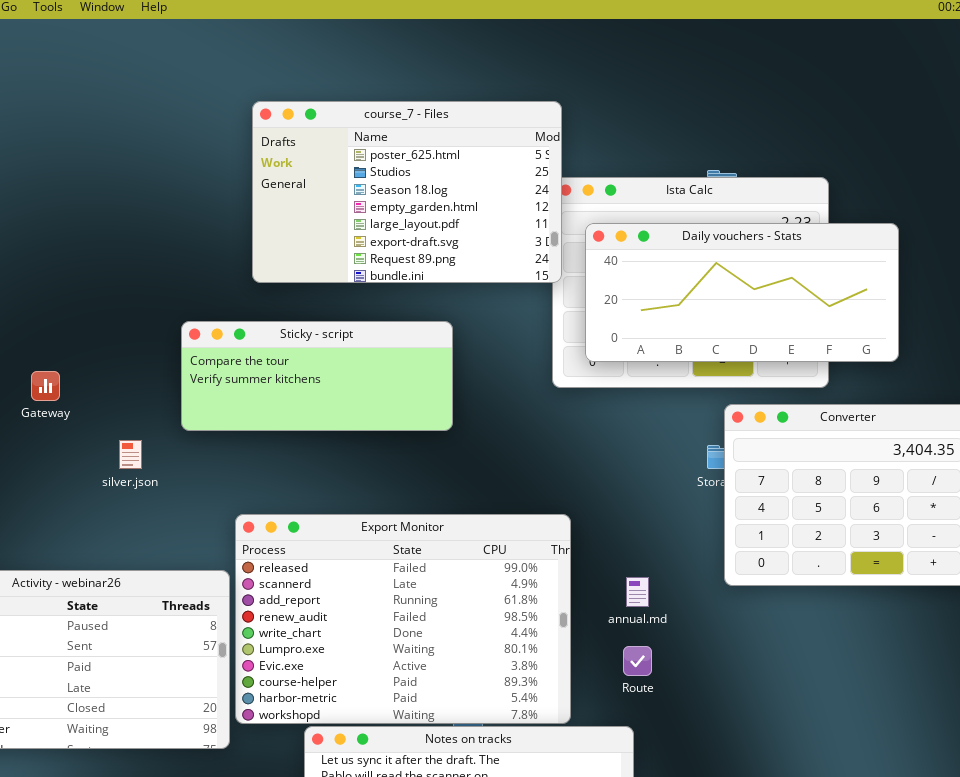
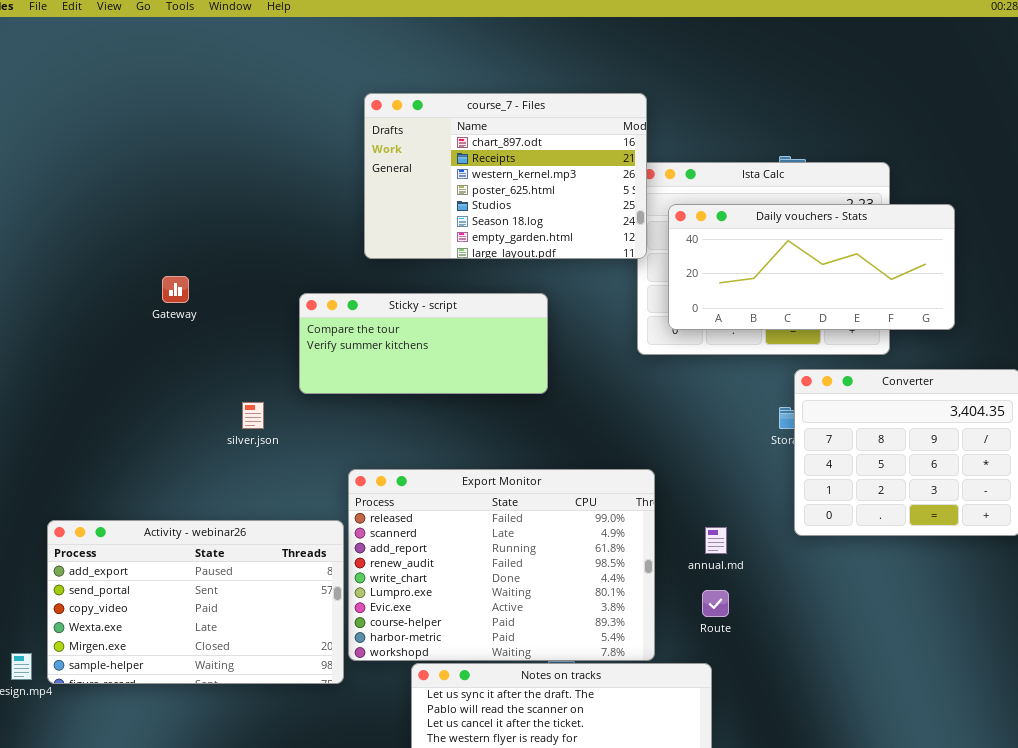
course_7 - Files: [252,101,562,283] -> [364,93,647,259], scrolled up 3 rows
Gateway: [31,371,60,401] -> [162,276,189,303], moved

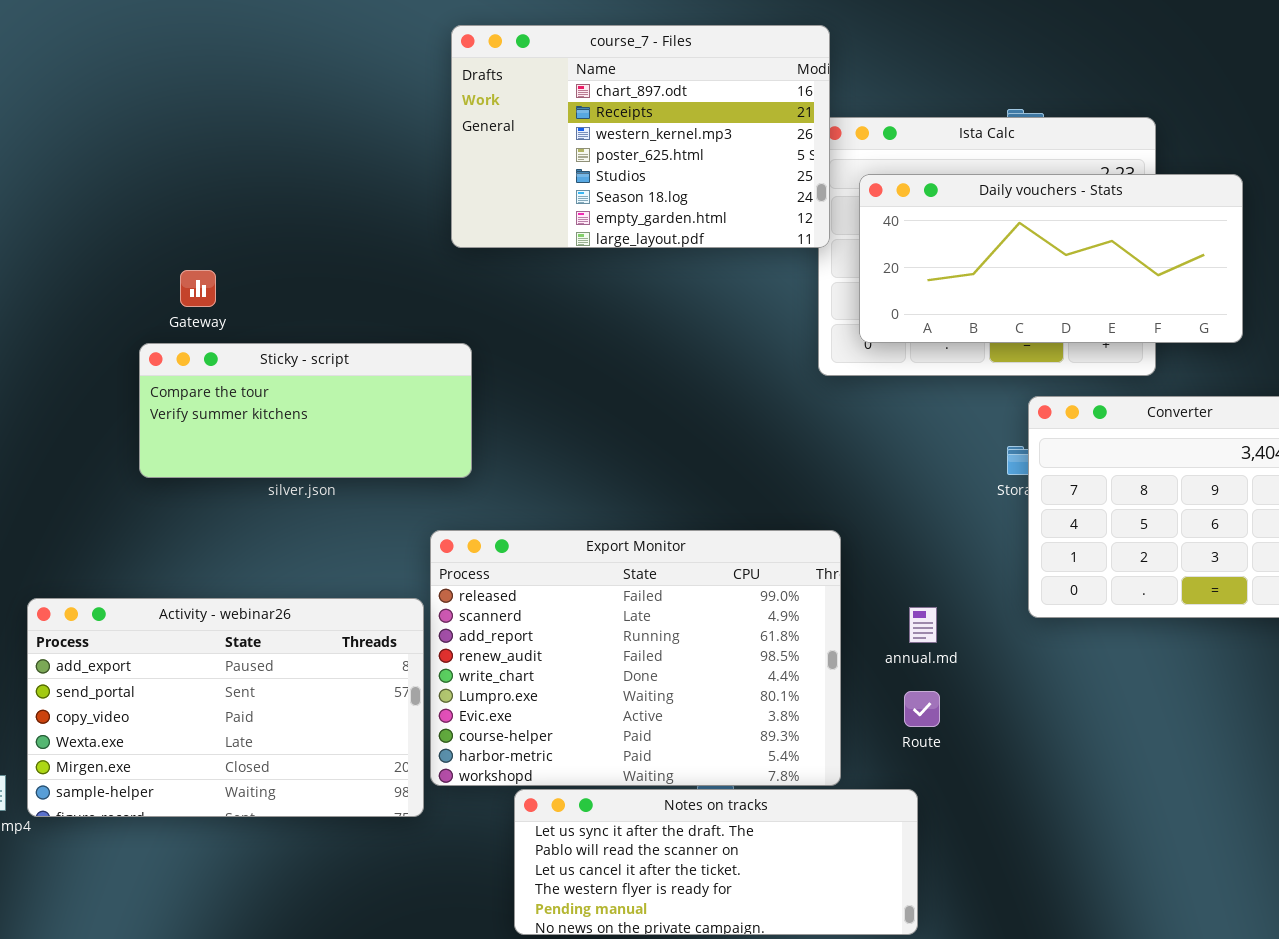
Sticky - script: [299,293,548,394] -> [139,343,472,478], moved

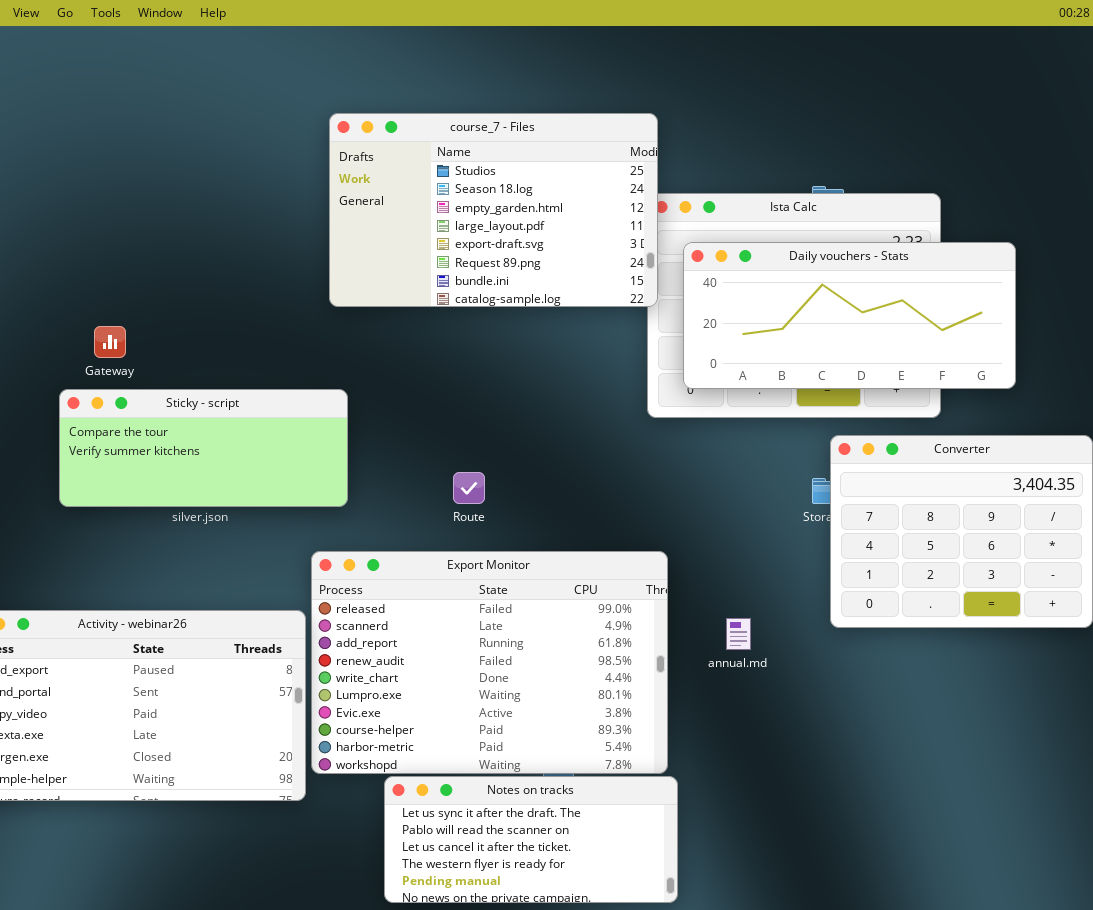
course_7 - Files: [451,25,830,248] -> [329,113,658,307], scrolled down 4 rows
Route: [904,691,940,727] -> [453,472,485,504], moved
Notes on tracks: [514,789,918,935] -> [384,776,678,903], resized

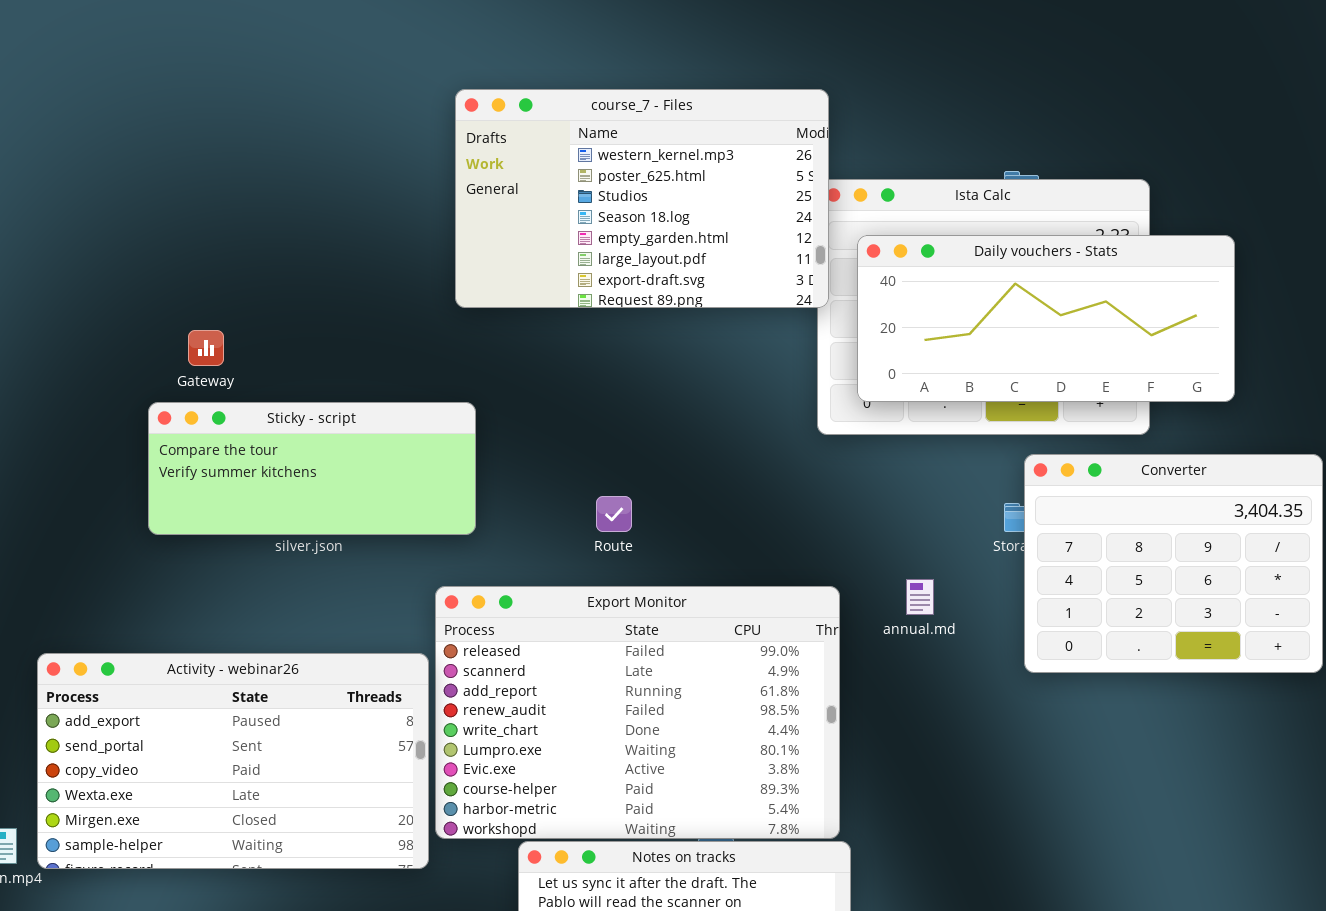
course_7 - Files: [329,113,658,307] -> [455,89,829,308], scrolled up 2 rows
annual.md: [726,618,751,650] -> [906,579,934,615], moved

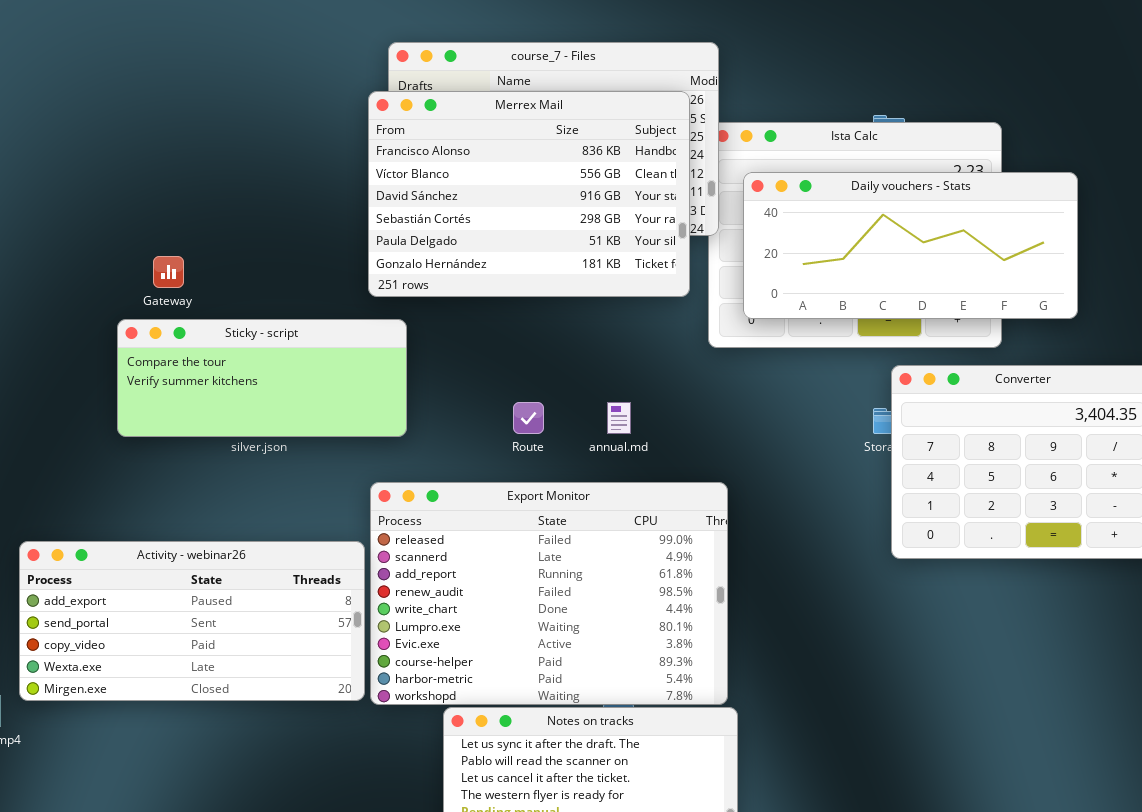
Merrex Mail: none -> [368,91,690,297], opened
annual.md: [906,579,934,615] -> [607,402,631,434], moved
Activity - webinar26: [37,653,429,869] -> [19,541,365,701], resized

